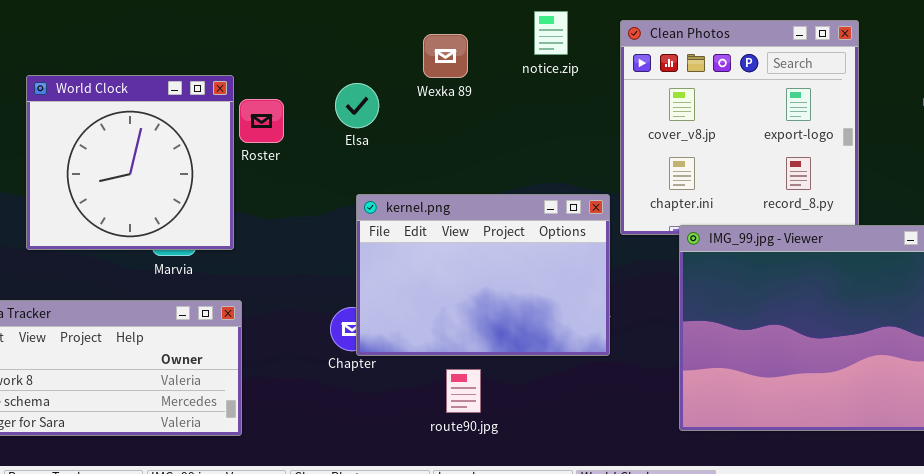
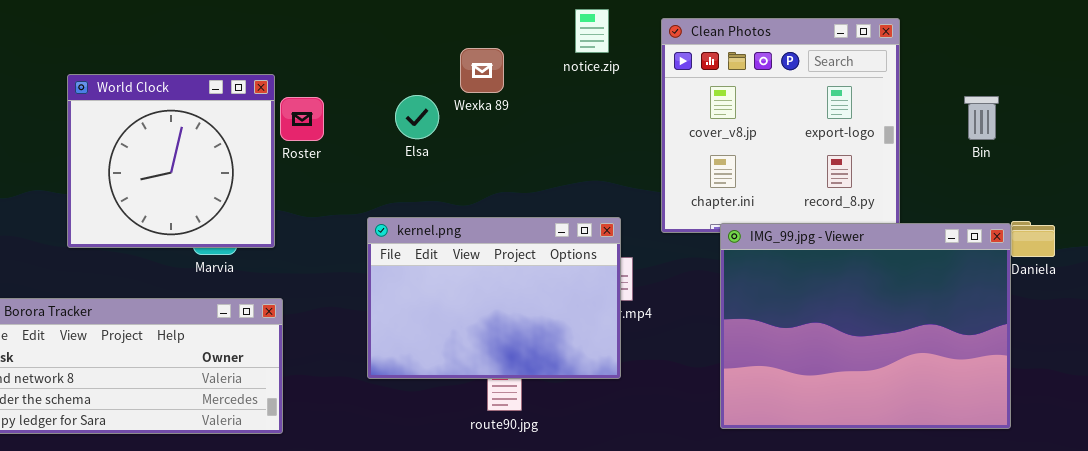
Wexka 89: [423,34,468,78] -> [460,48,504,93], moved
Elsa: [335,83,379,128] -> [395,95,439,139], moved
kernel.png: [356,194,610,356] -> [367,217,621,379], moved

